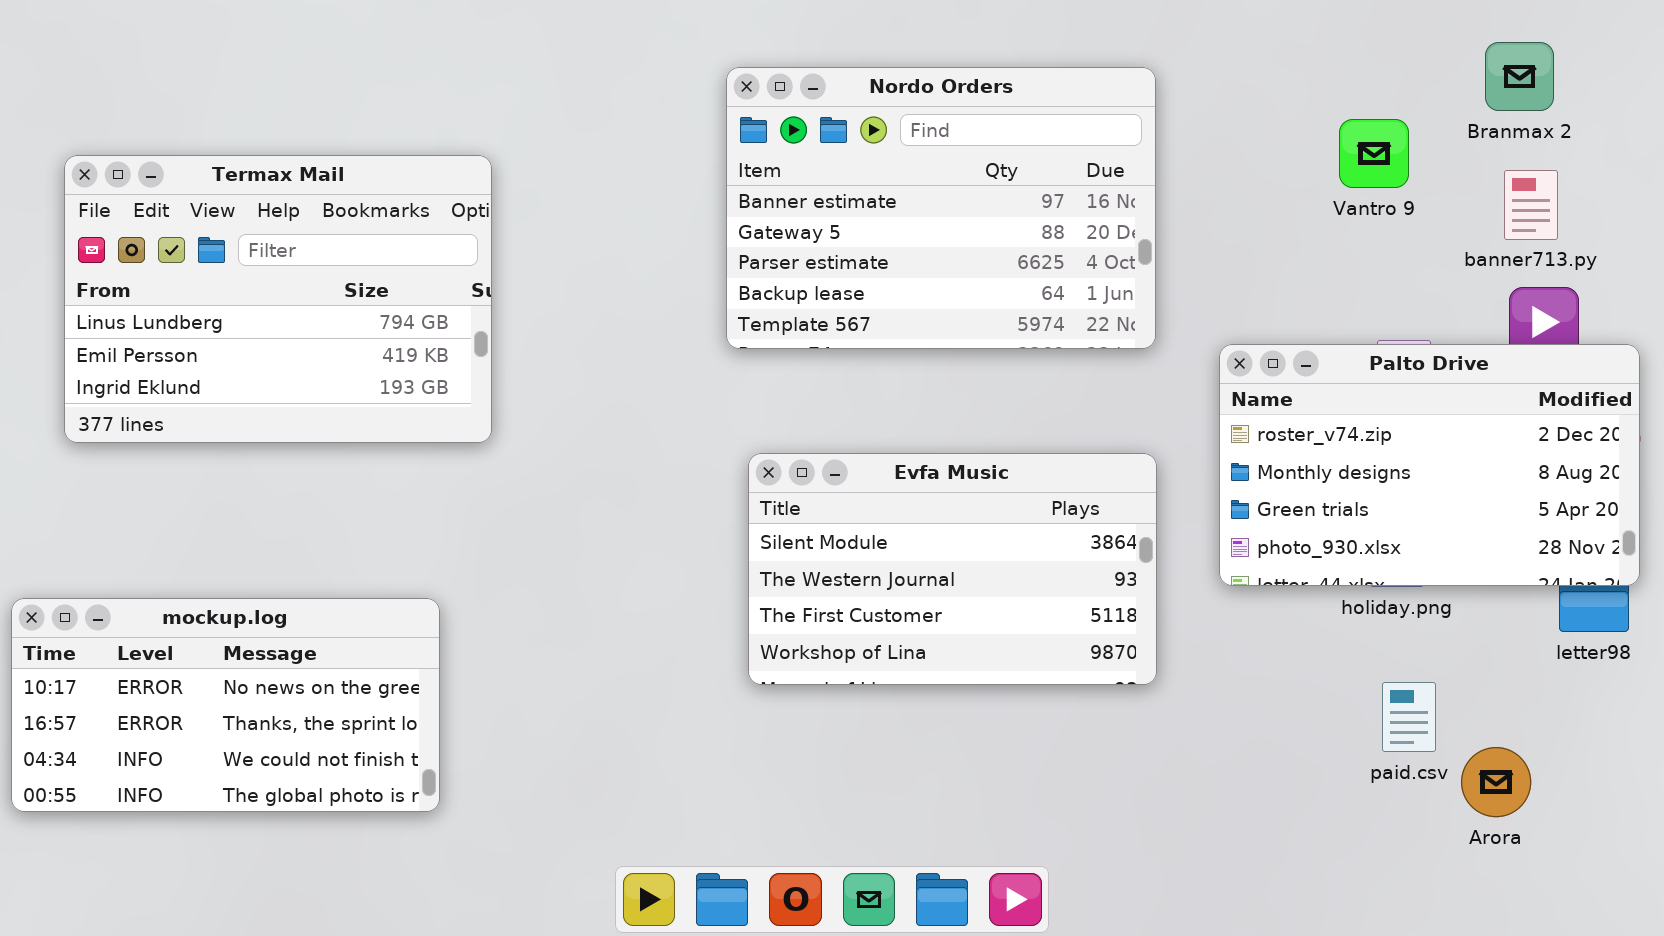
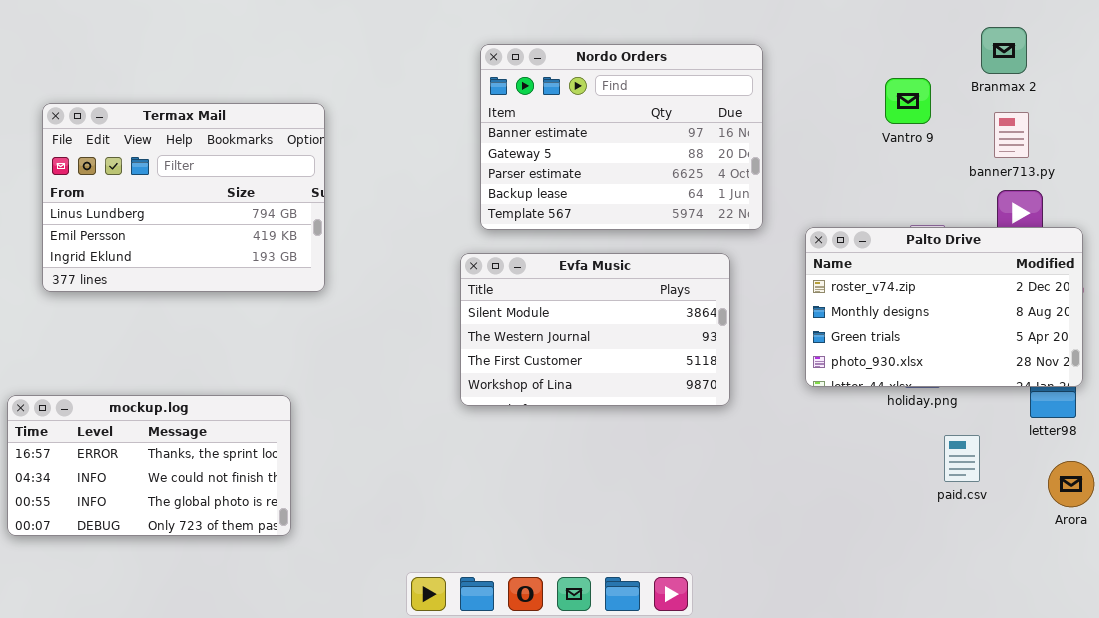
Evfa Music: [748,453,1157,685] -> [460,253,730,406], moved
mockup.log: [11,598,440,812] -> [7,395,291,536], scrolled down 1 row
paid.csv: [1382,682,1436,752] -> [944,435,980,482], moved
Arora: [1461,747,1531,817] -> [1048,461,1094,507], moved

